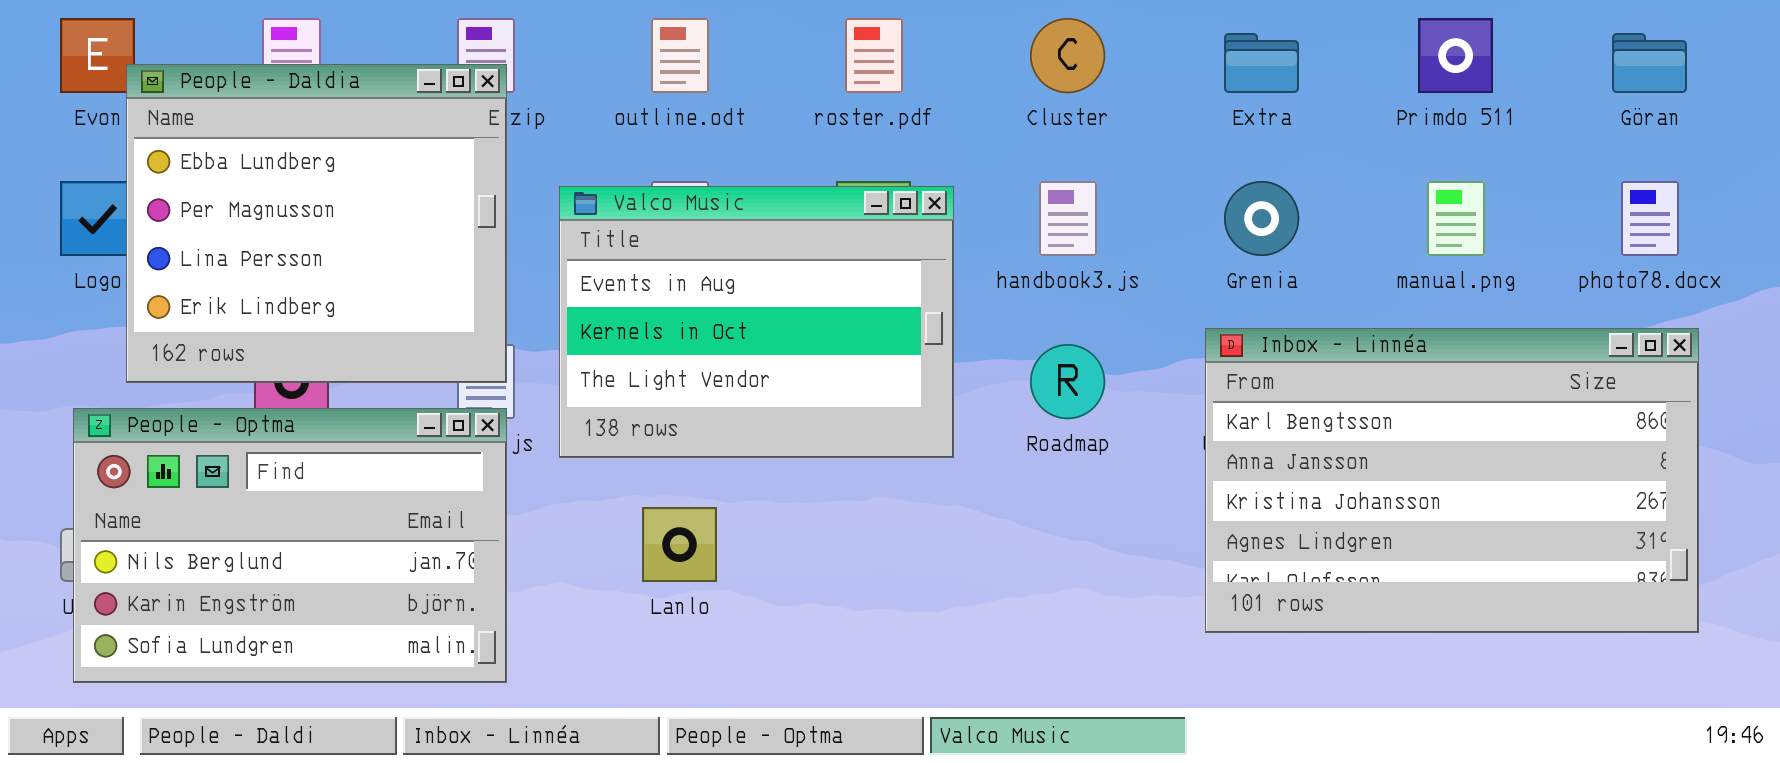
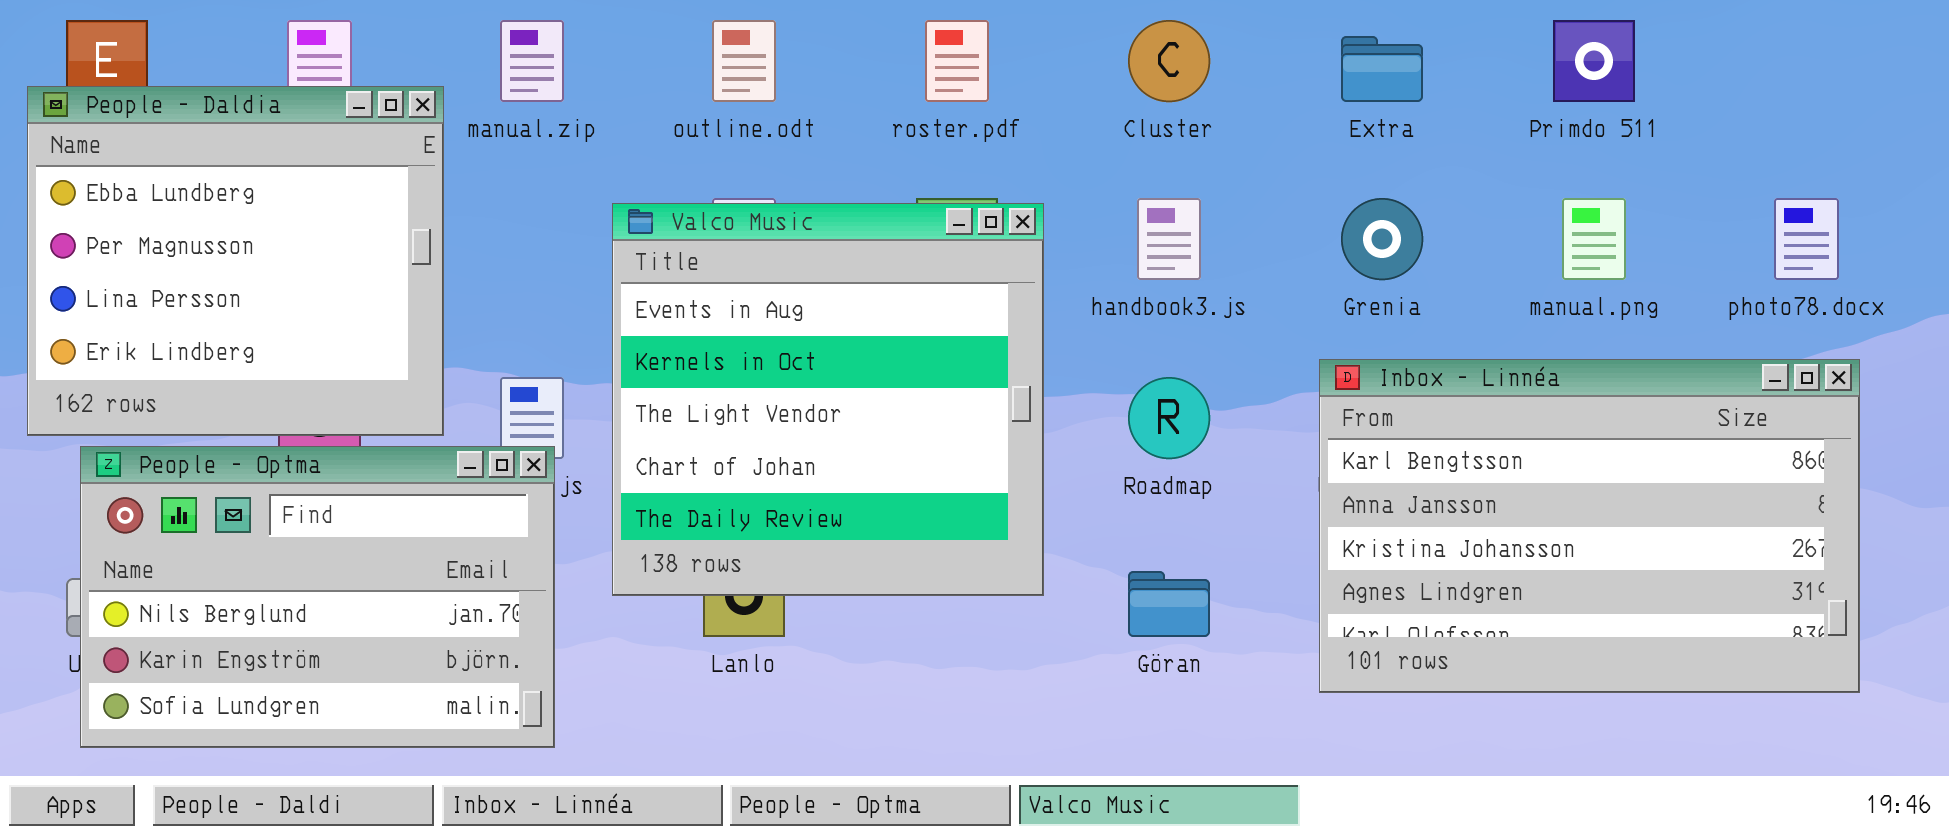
Göran: [1612,33,1687,93] -> [1128,571,1210,637], moved
People - Daldia: [126,64,507,383] -> [27,86,444,436], moved
Valco Music: [559,186,954,458] -> [612,203,1044,596], resized

